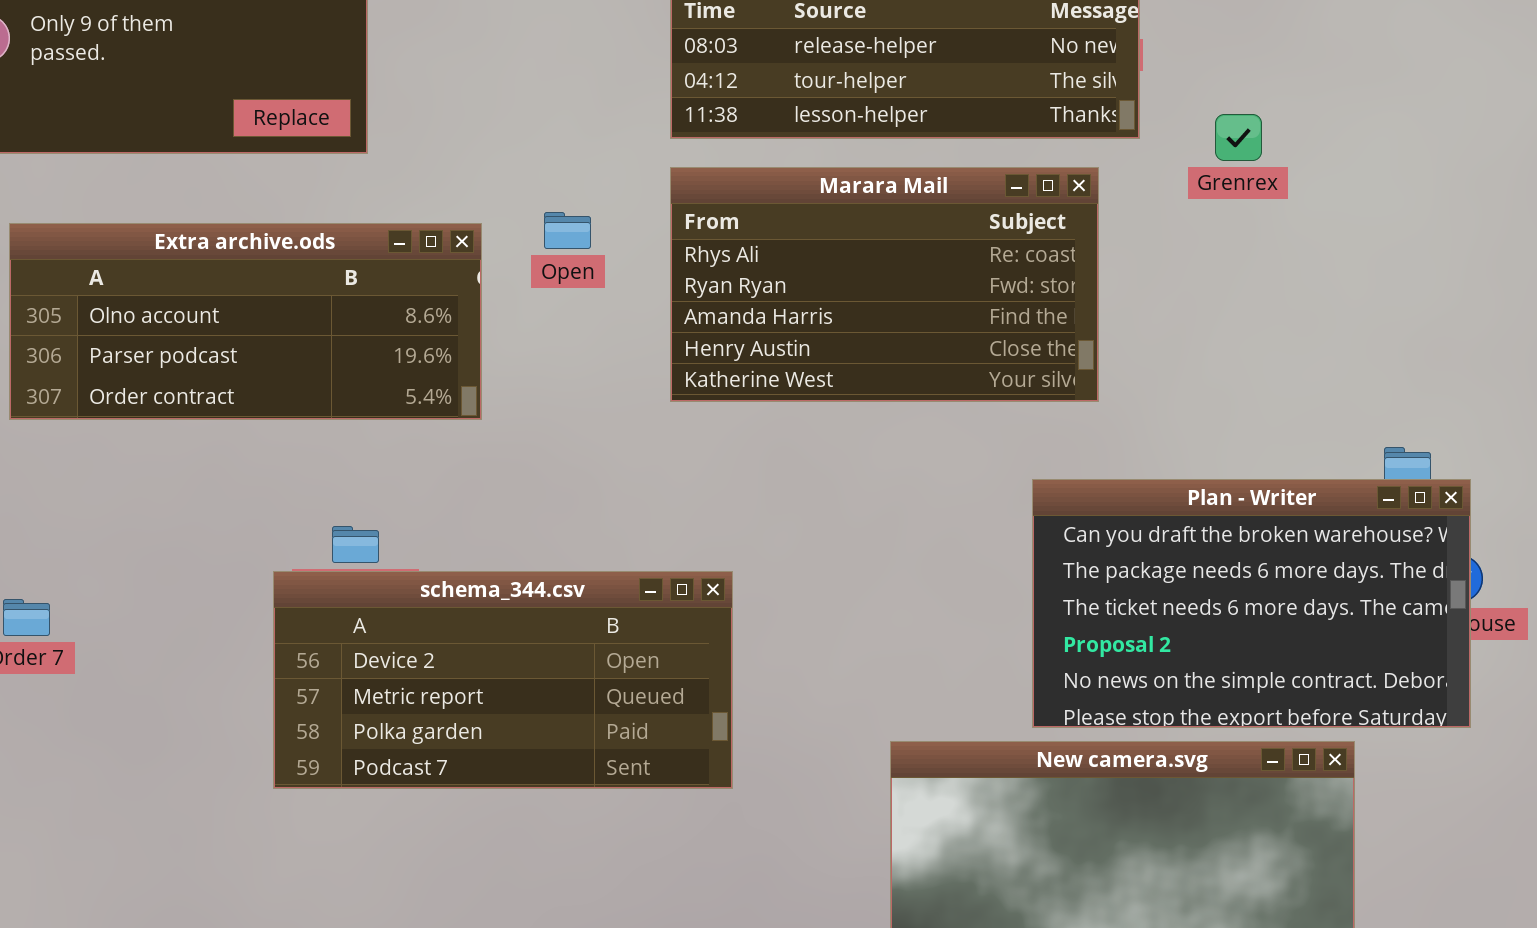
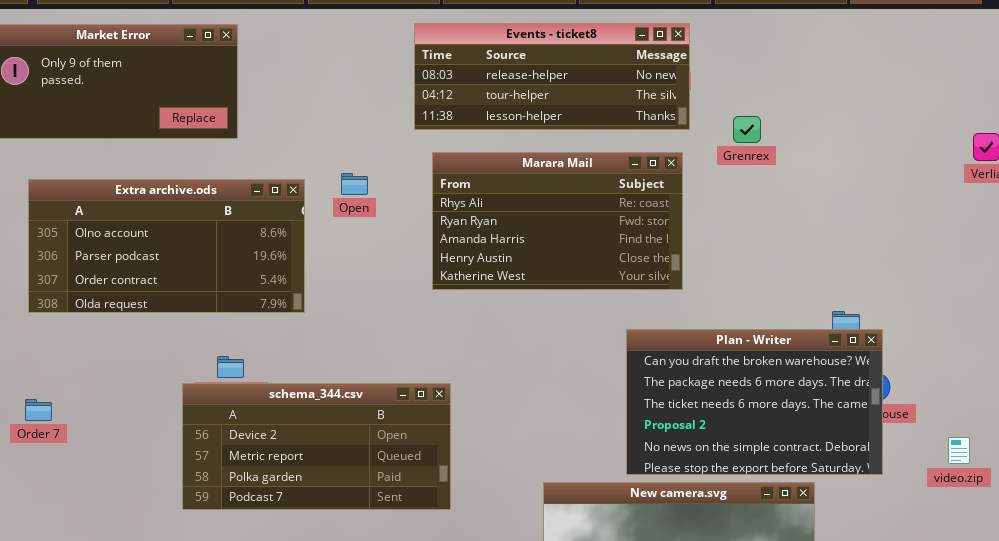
Marara Mail: [670,167,1099,402] -> [432,152,683,290], moved
Extra archive.ods: [9,223,482,420] -> [28,179,305,313], resized

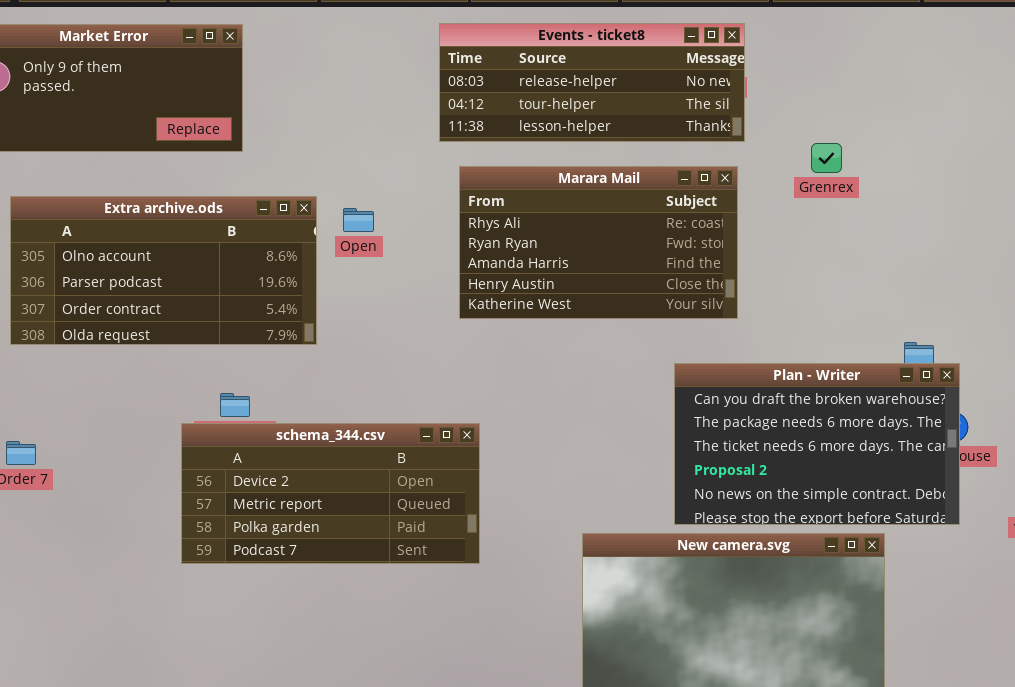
Grenrex: [733,116,761,143] -> [811,143,842,173], moved
Open: [341,173,368,195] -> [343,208,374,232], moved

